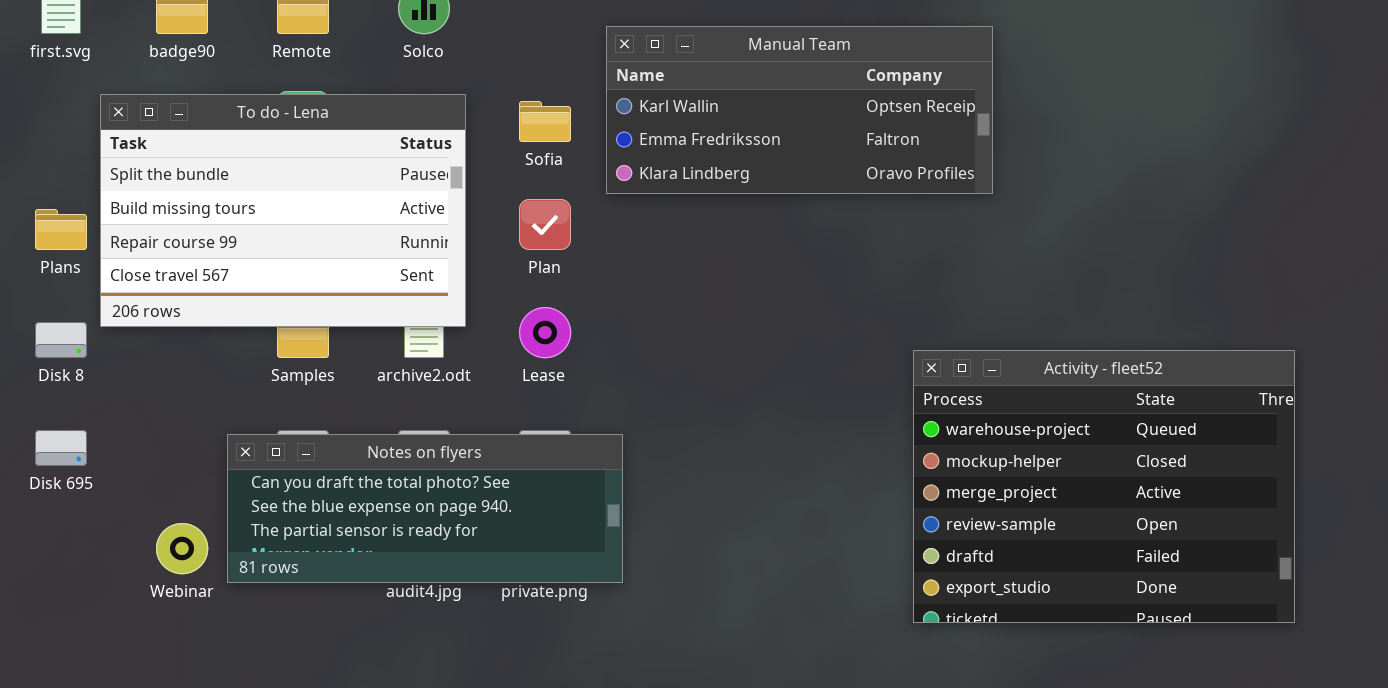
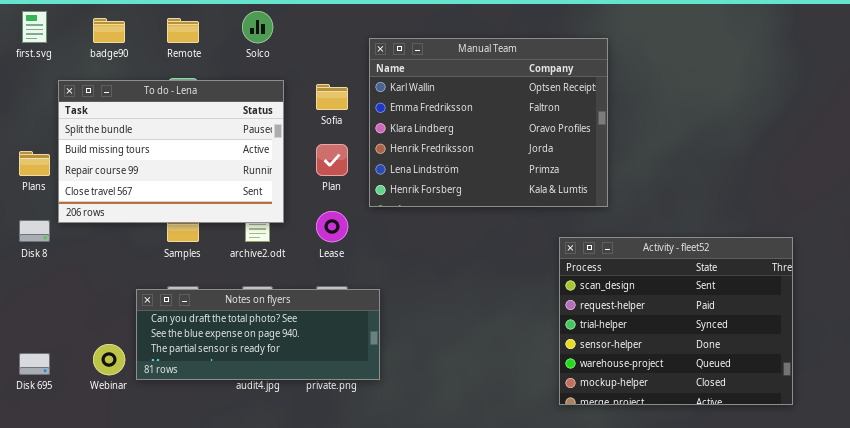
Manual Team: [606,26,993,194] -> [369,38,608,207], resized
Activity - fleet52: [913,350,1295,623] -> [559,237,793,405], scrolled up 4 rows
Disk 695: [35,430,87,466] -> [19,353,50,375], moved

